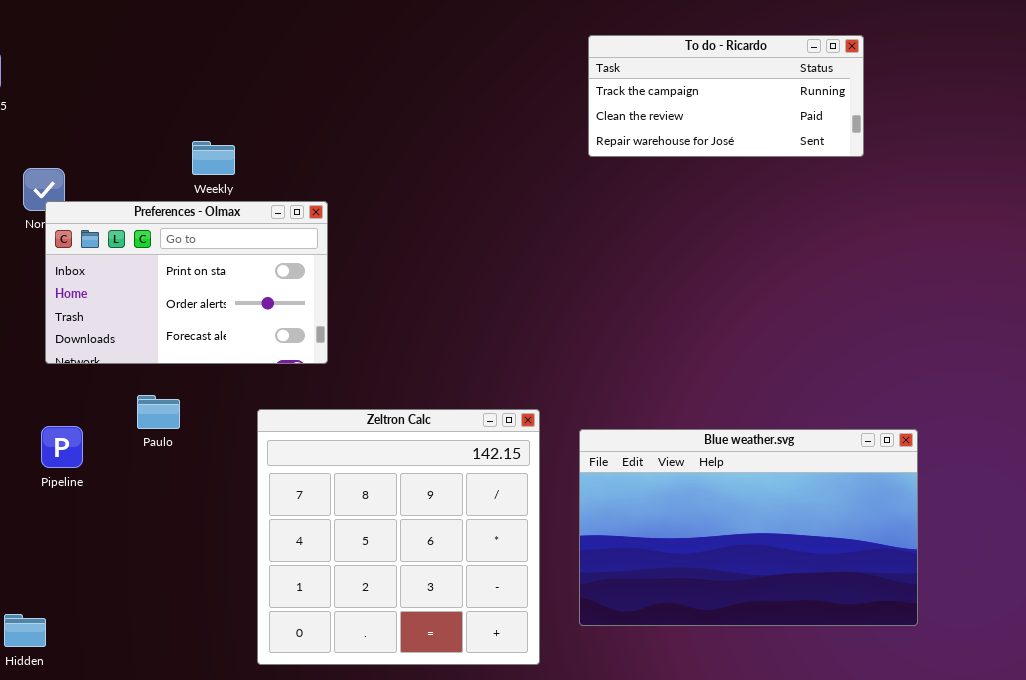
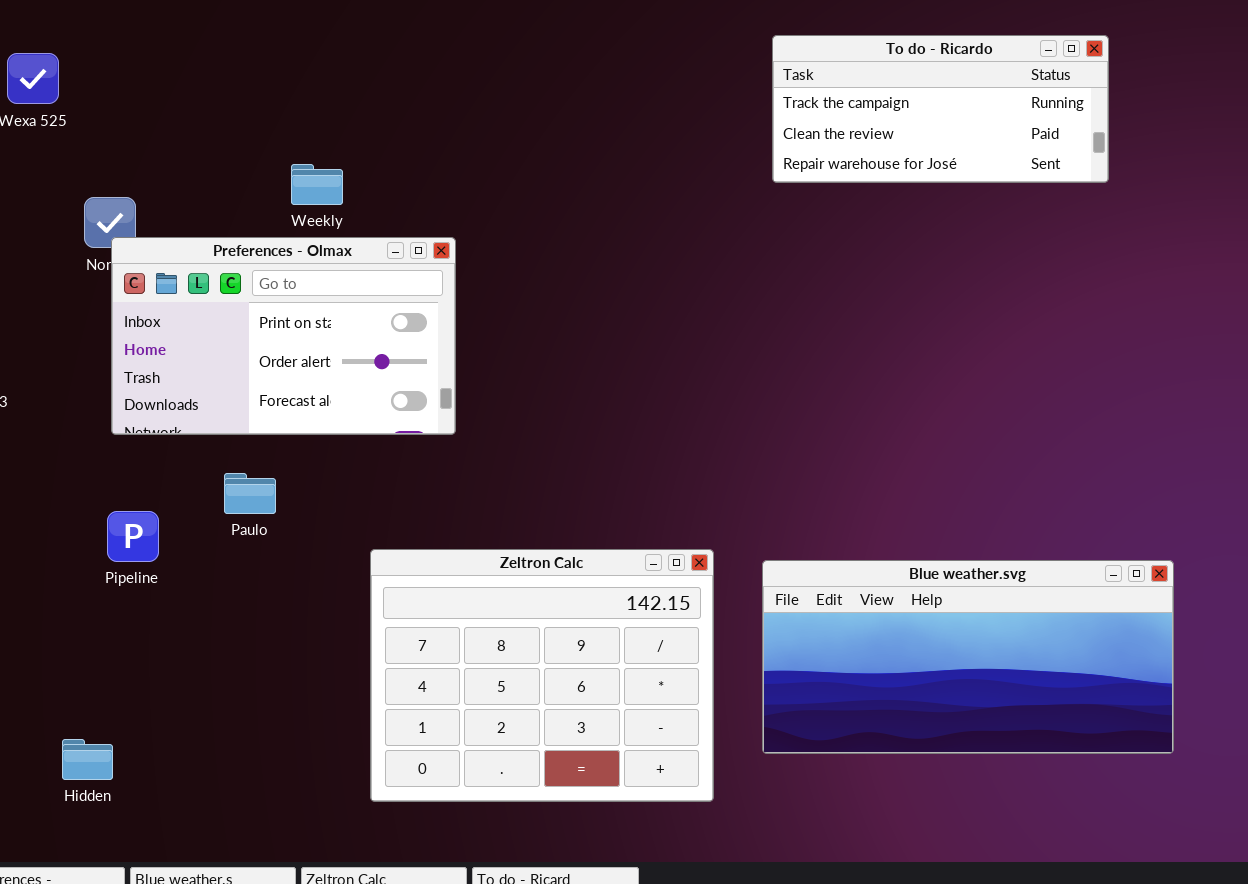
Zeltron Calc: [257,409,540,665] -> [370,549,714,802], resized
Blue weather.svg: [579,429,918,626] -> [762,560,1174,754], resized

